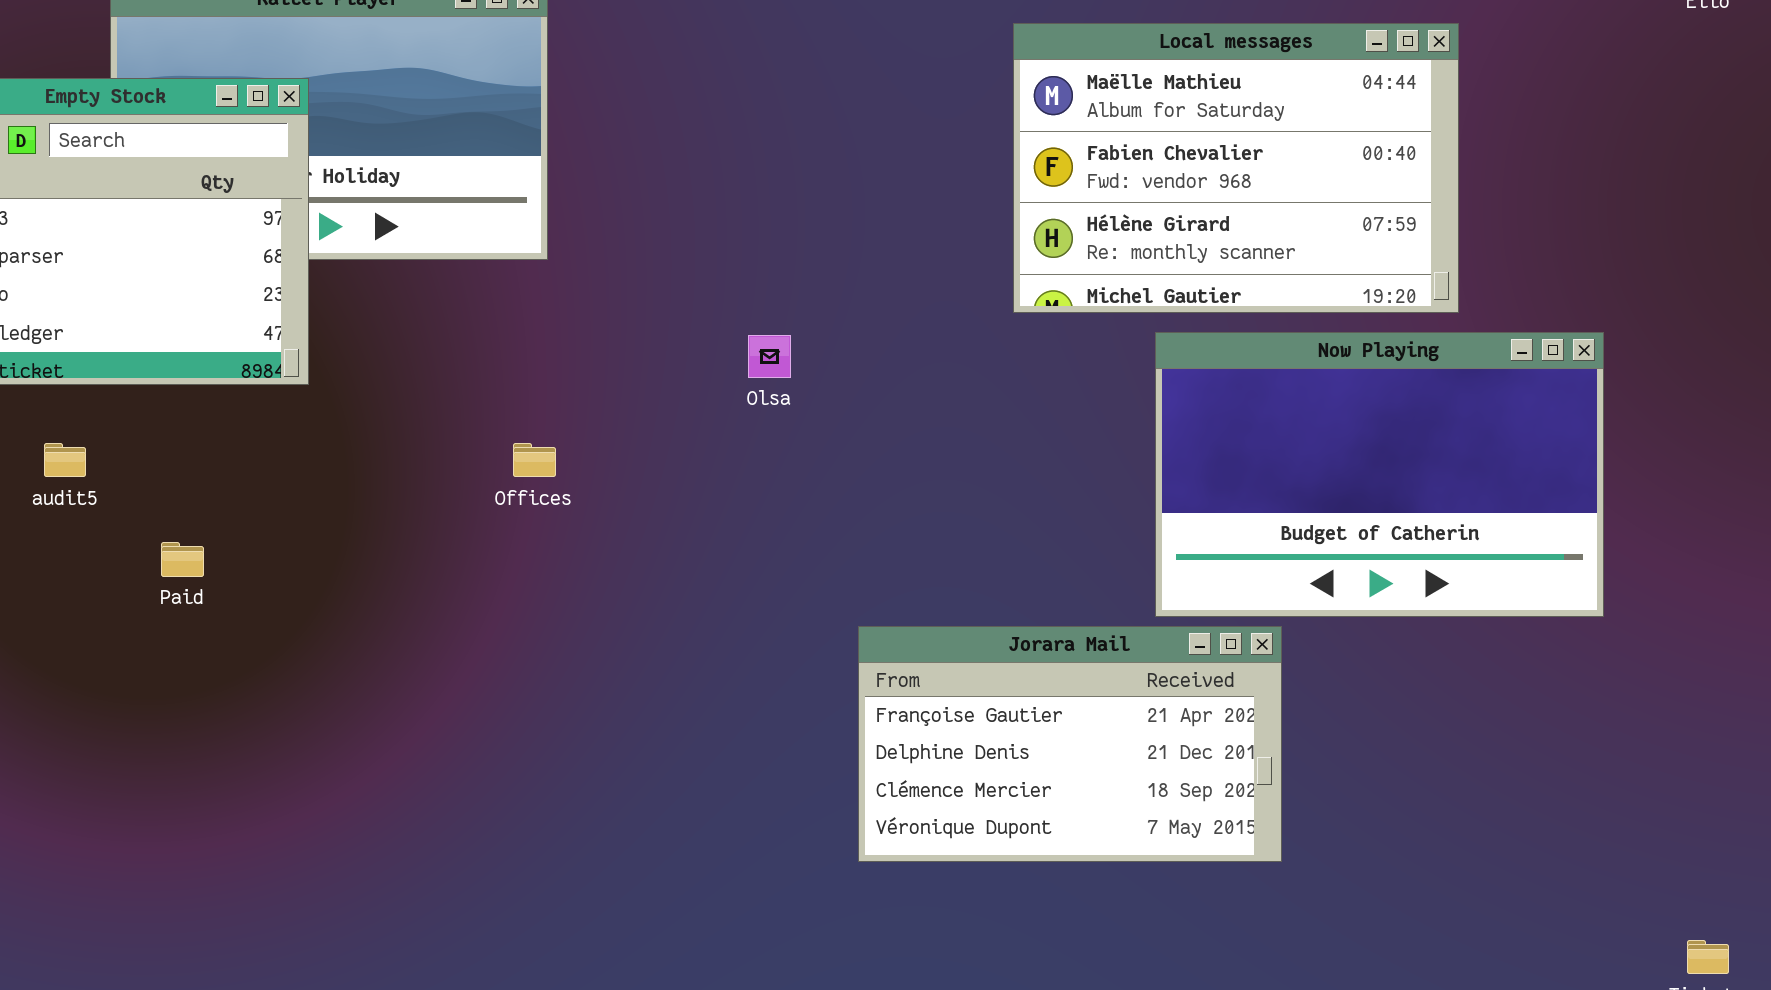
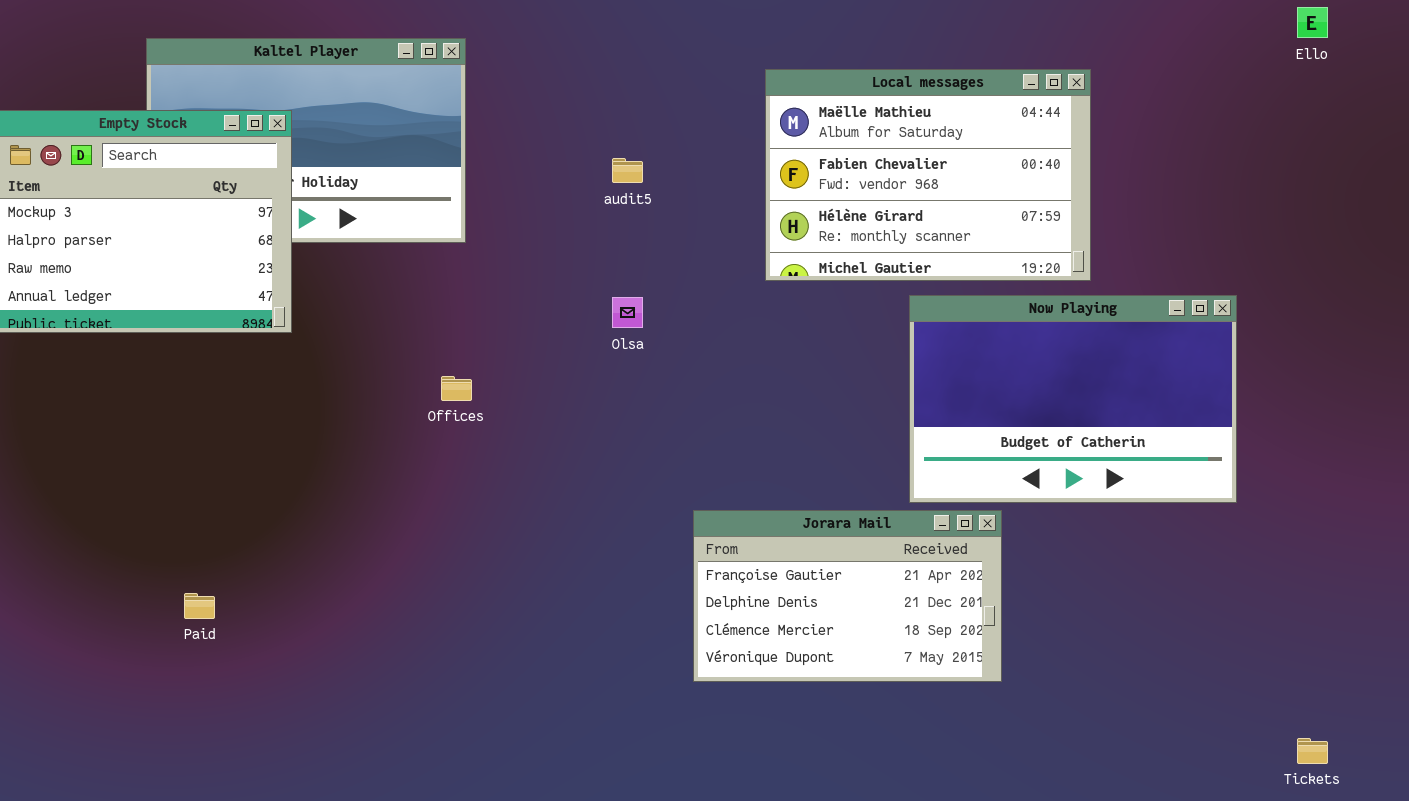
Local messages: [1013,23,1459,313] -> [765,69,1091,281], moved
audit5: [44,443,86,477] -> [612,158,643,183], moved
Paid: [161,542,204,577] -> [184,593,215,619], moved

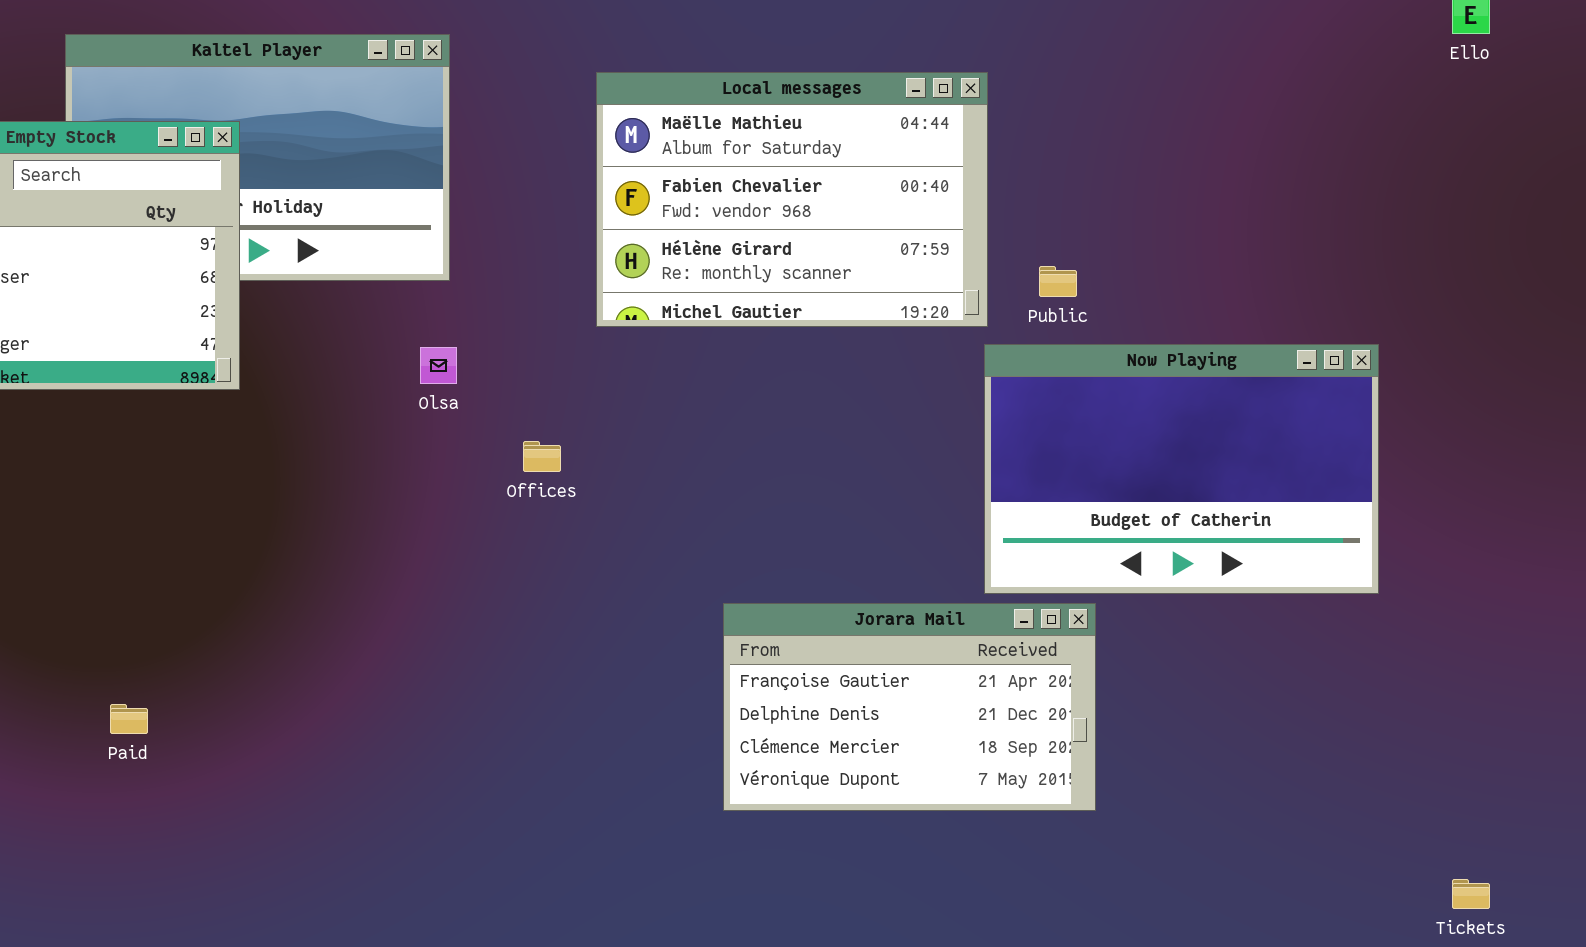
Local messages: [765,69,1091,281] -> [596,72,988,327], moved
Olsa: [612,297,643,328] -> [420,347,457,384], moved
Offices: [441,376,472,401] -> [523,441,561,472], moved

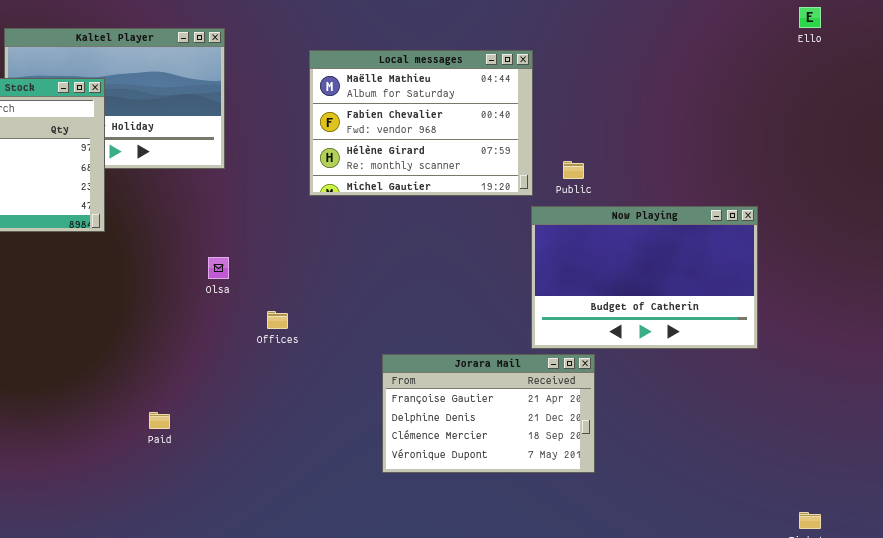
Olsa: [420,347,457,384] -> [208,257,229,279], moved
Offices: [523,441,561,472] -> [267,311,288,329], moved
Paid: [110,704,148,734] -> [149,412,170,429], moved

